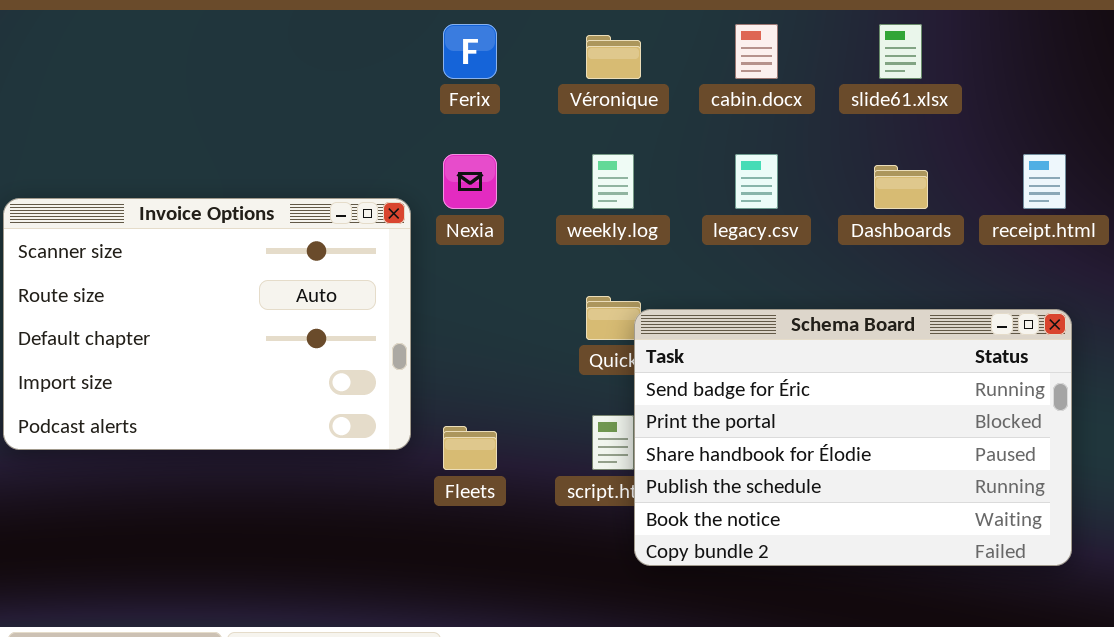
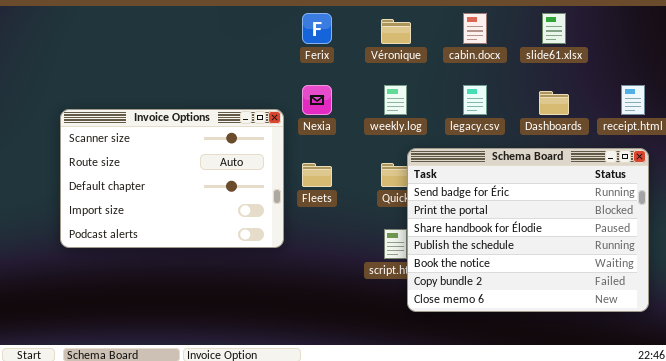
Schema Board: [634,309,1072,566] -> [407,148,649,312], resized
Fleets: [443,426,497,470] -> [302,163,332,187], moved

